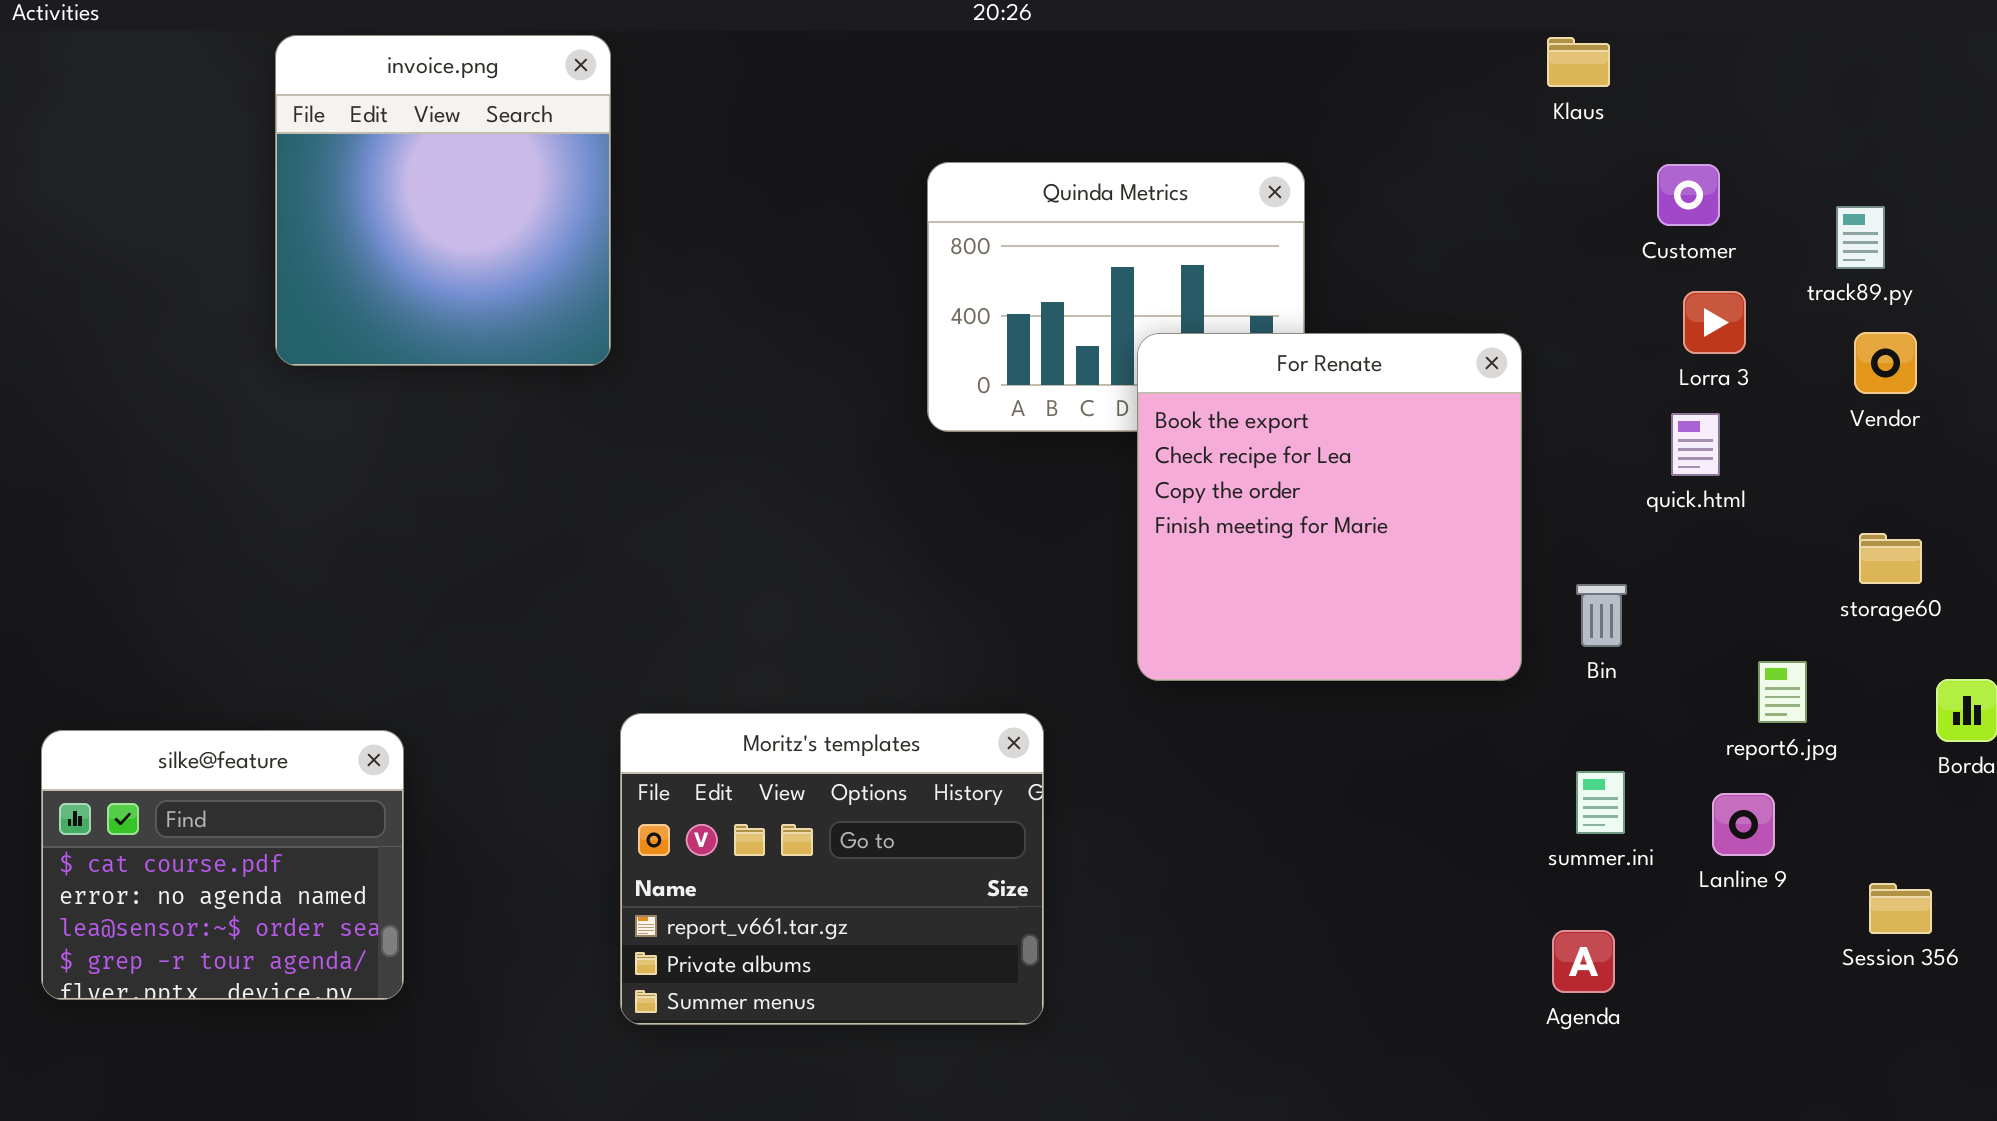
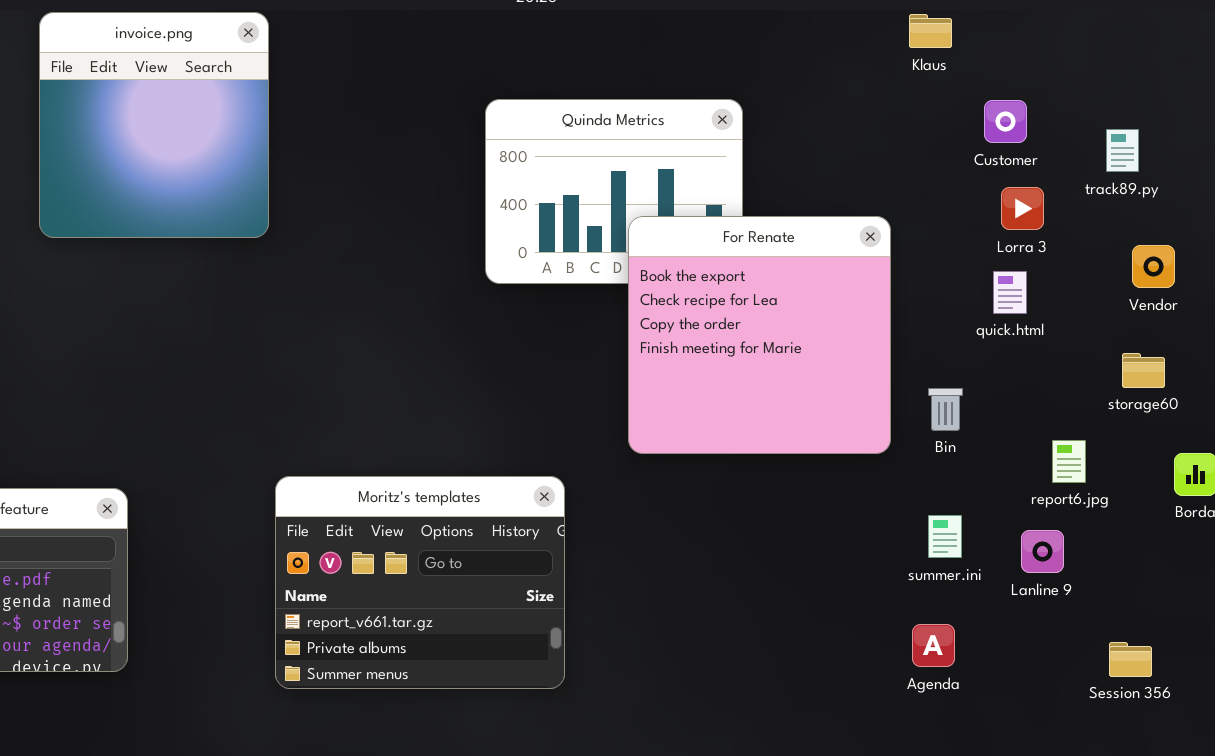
Vendor: [1854,332,1917,394] -> [1132,245,1175,288], moved
Session 356: [1869,883,1932,934] -> [1109,642,1152,677], moved

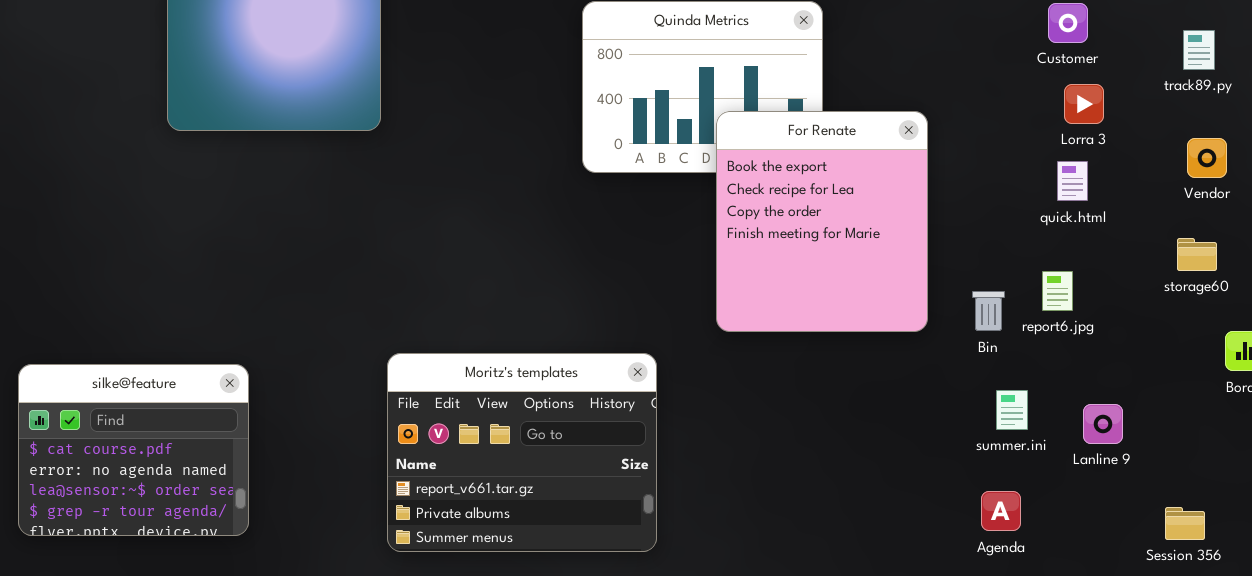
track89.py: [1106,129,1139,172] -> [1183,30,1215,70], moved
For Renate: [628,216,891,454] -> [716,111,928,332], resized
Bin: [928,388,963,431] -> [972,291,1005,331], moved
report6.jpg: [1052,440,1086,483] -> [1042,271,1073,311], moved

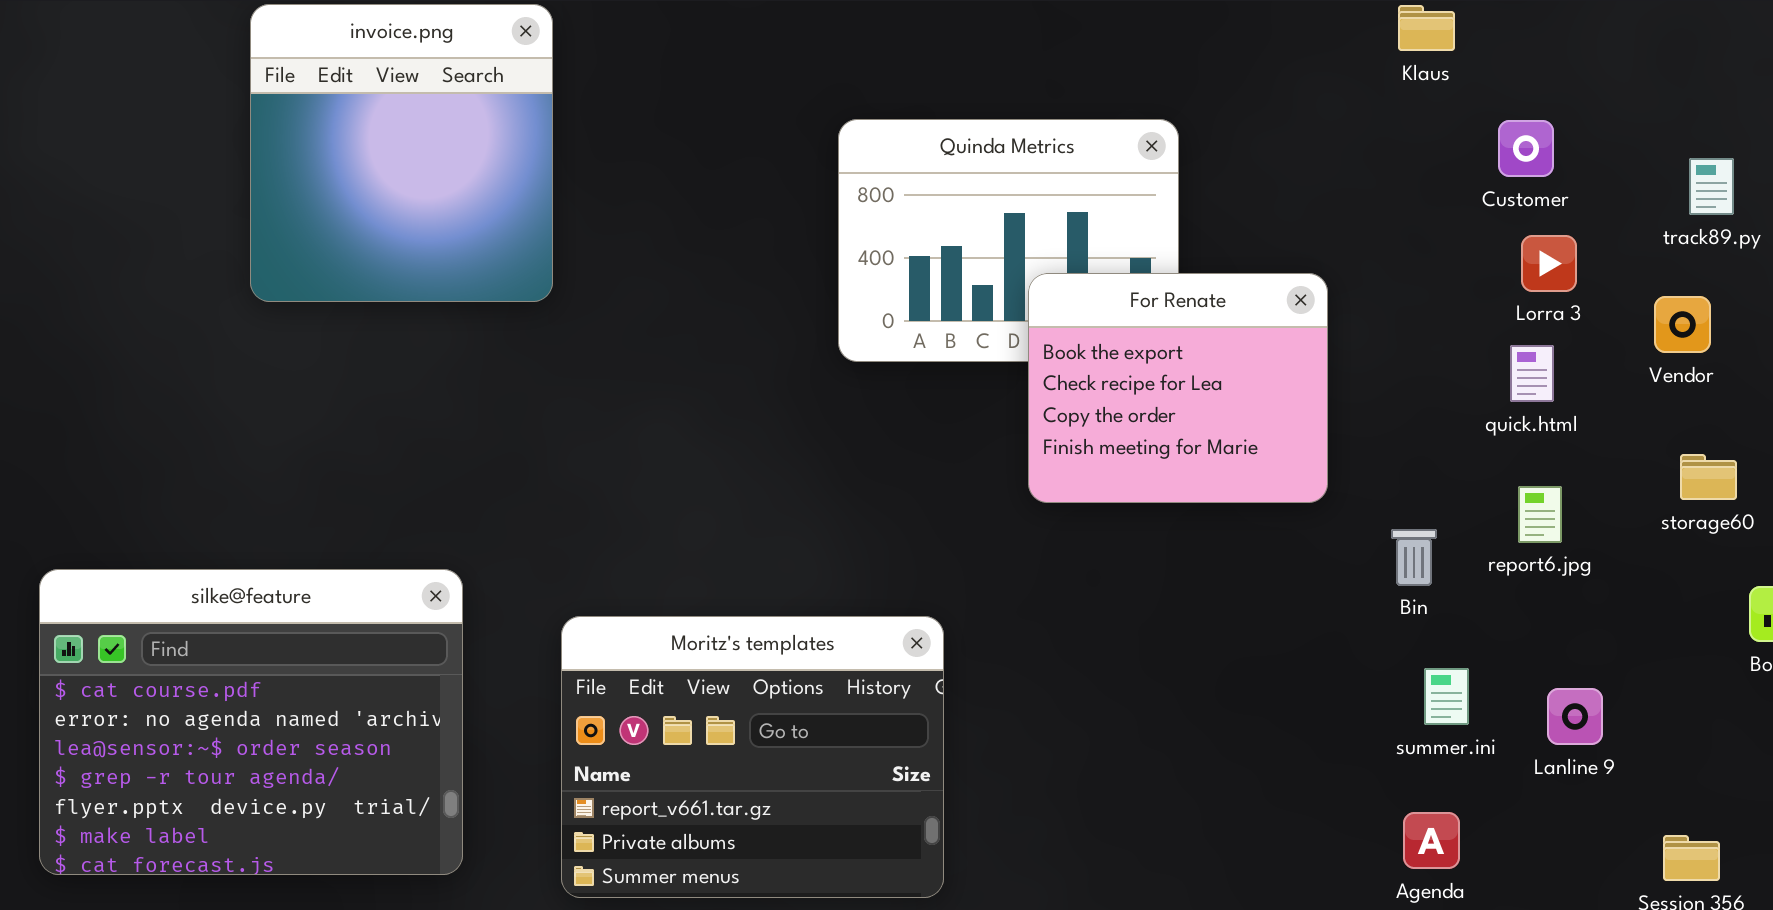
For Renate: [716,111,928,332] -> [1028,273,1328,503], resized
Vendor: [1187,138,1227,178] -> [1654,296,1711,353], moved
report6.jpg: [1042,271,1073,311] -> [1518,486,1562,543], moved
silke@feature: [18,364,249,536] -> [39,569,463,875], resized

